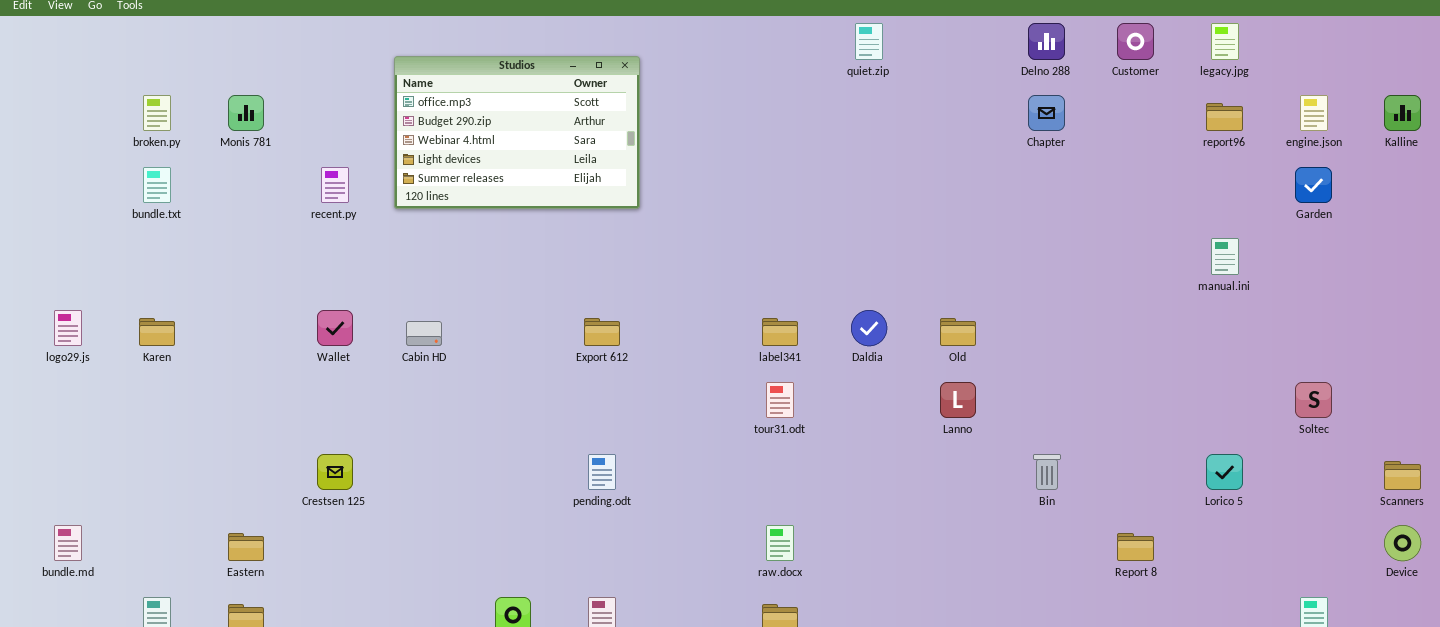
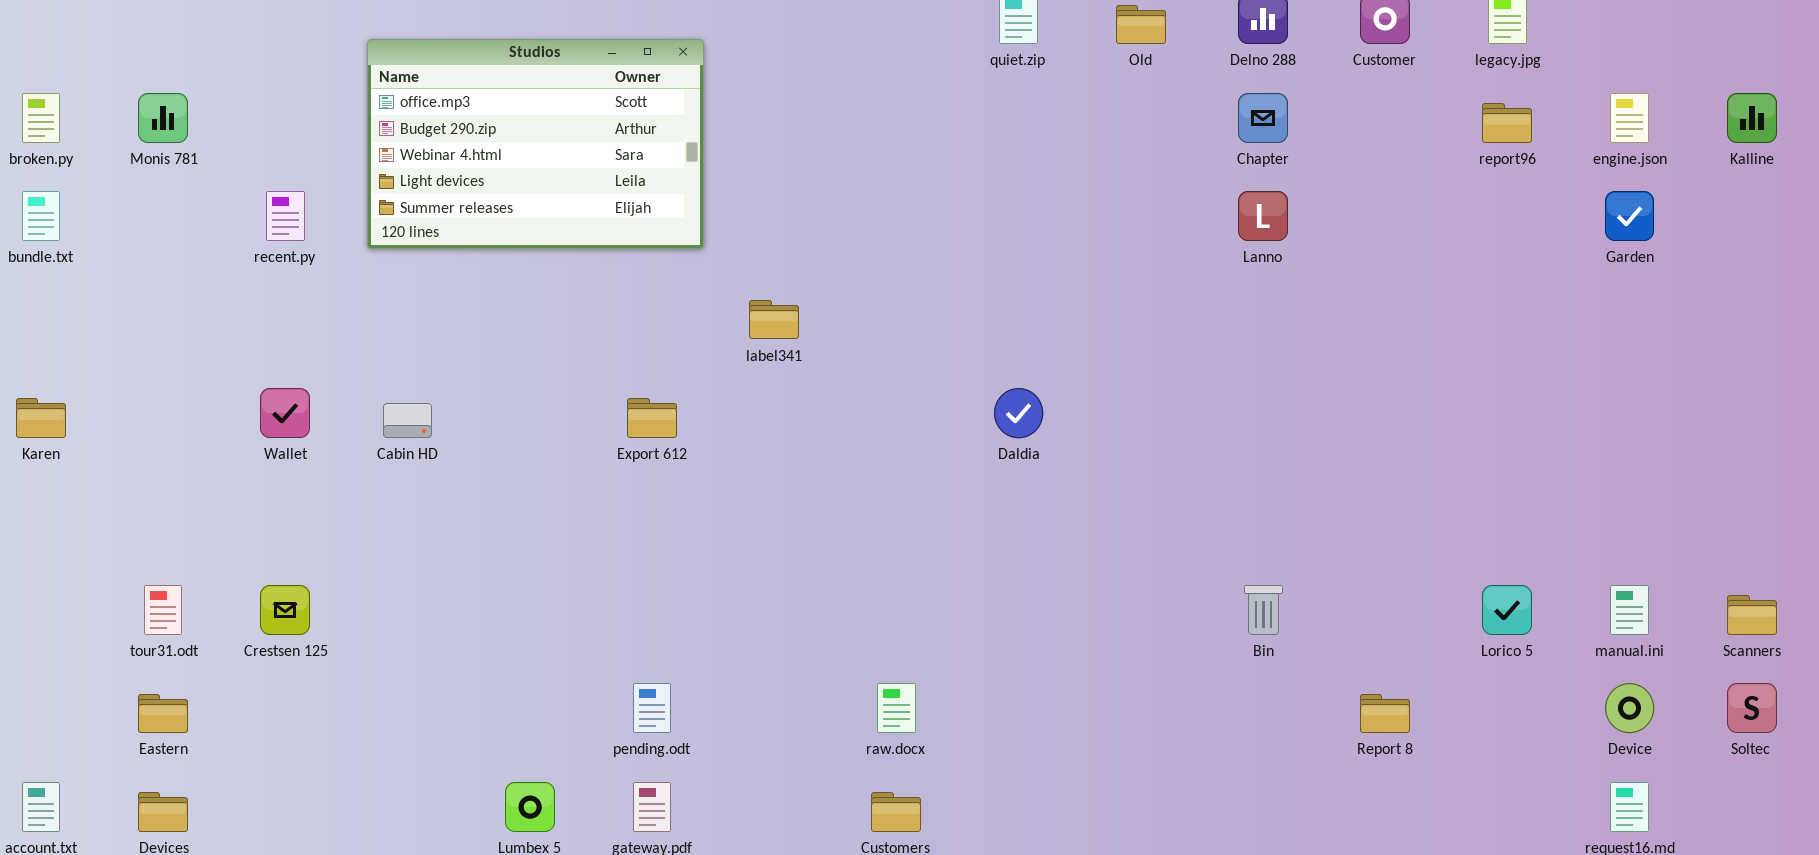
manual.ini: [1211,238,1239,275] -> [1610,585,1649,635], moved
label341: [762,318,798,346] -> [749,300,799,339], moved
Old: [940,318,976,346] -> [1116,5,1166,44], moved
tour31.odt: [766,382,794,418] -> [144,585,182,635], moved
Lanno: [940,382,976,418] -> [1238,191,1288,241], moved
Soltec: [1295,382,1332,418] -> [1727,683,1777,733], moved
pending.odt: [588,454,616,490] -> [633,683,671,733], moved
Device: [1384,525,1421,561] -> [1605,683,1654,733], moved

